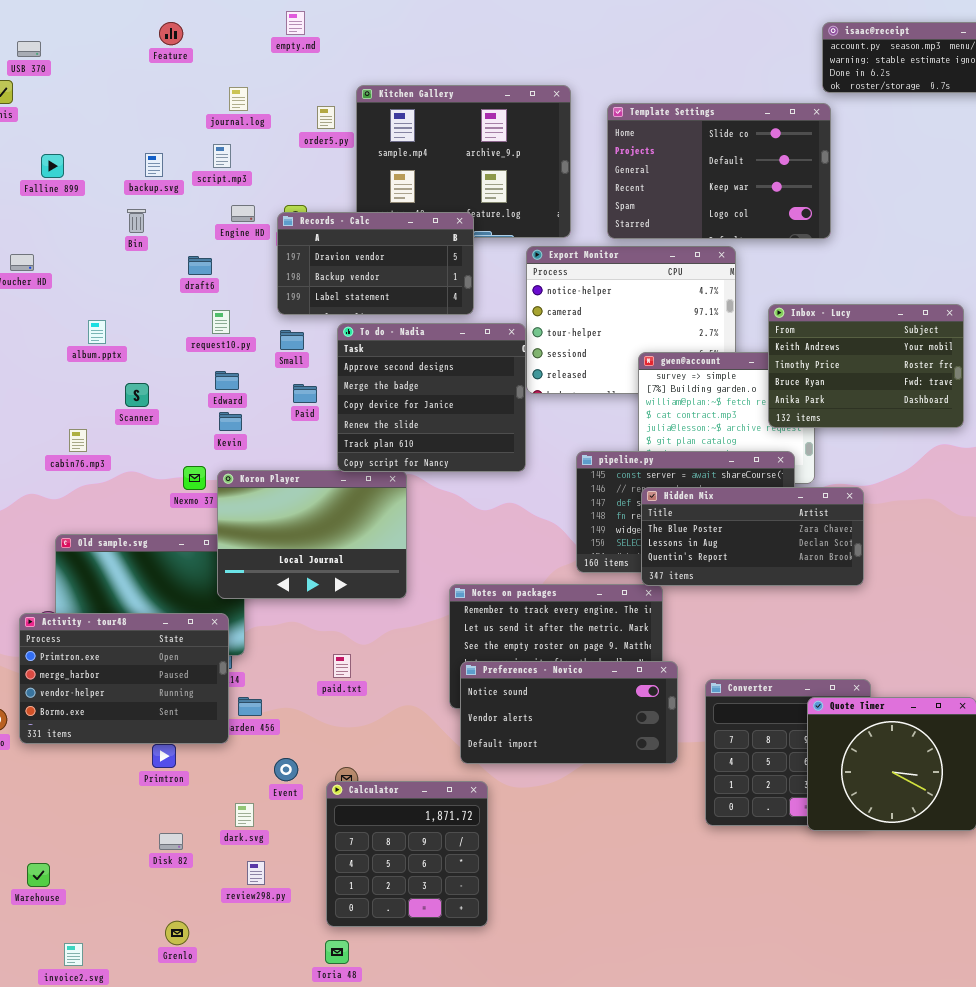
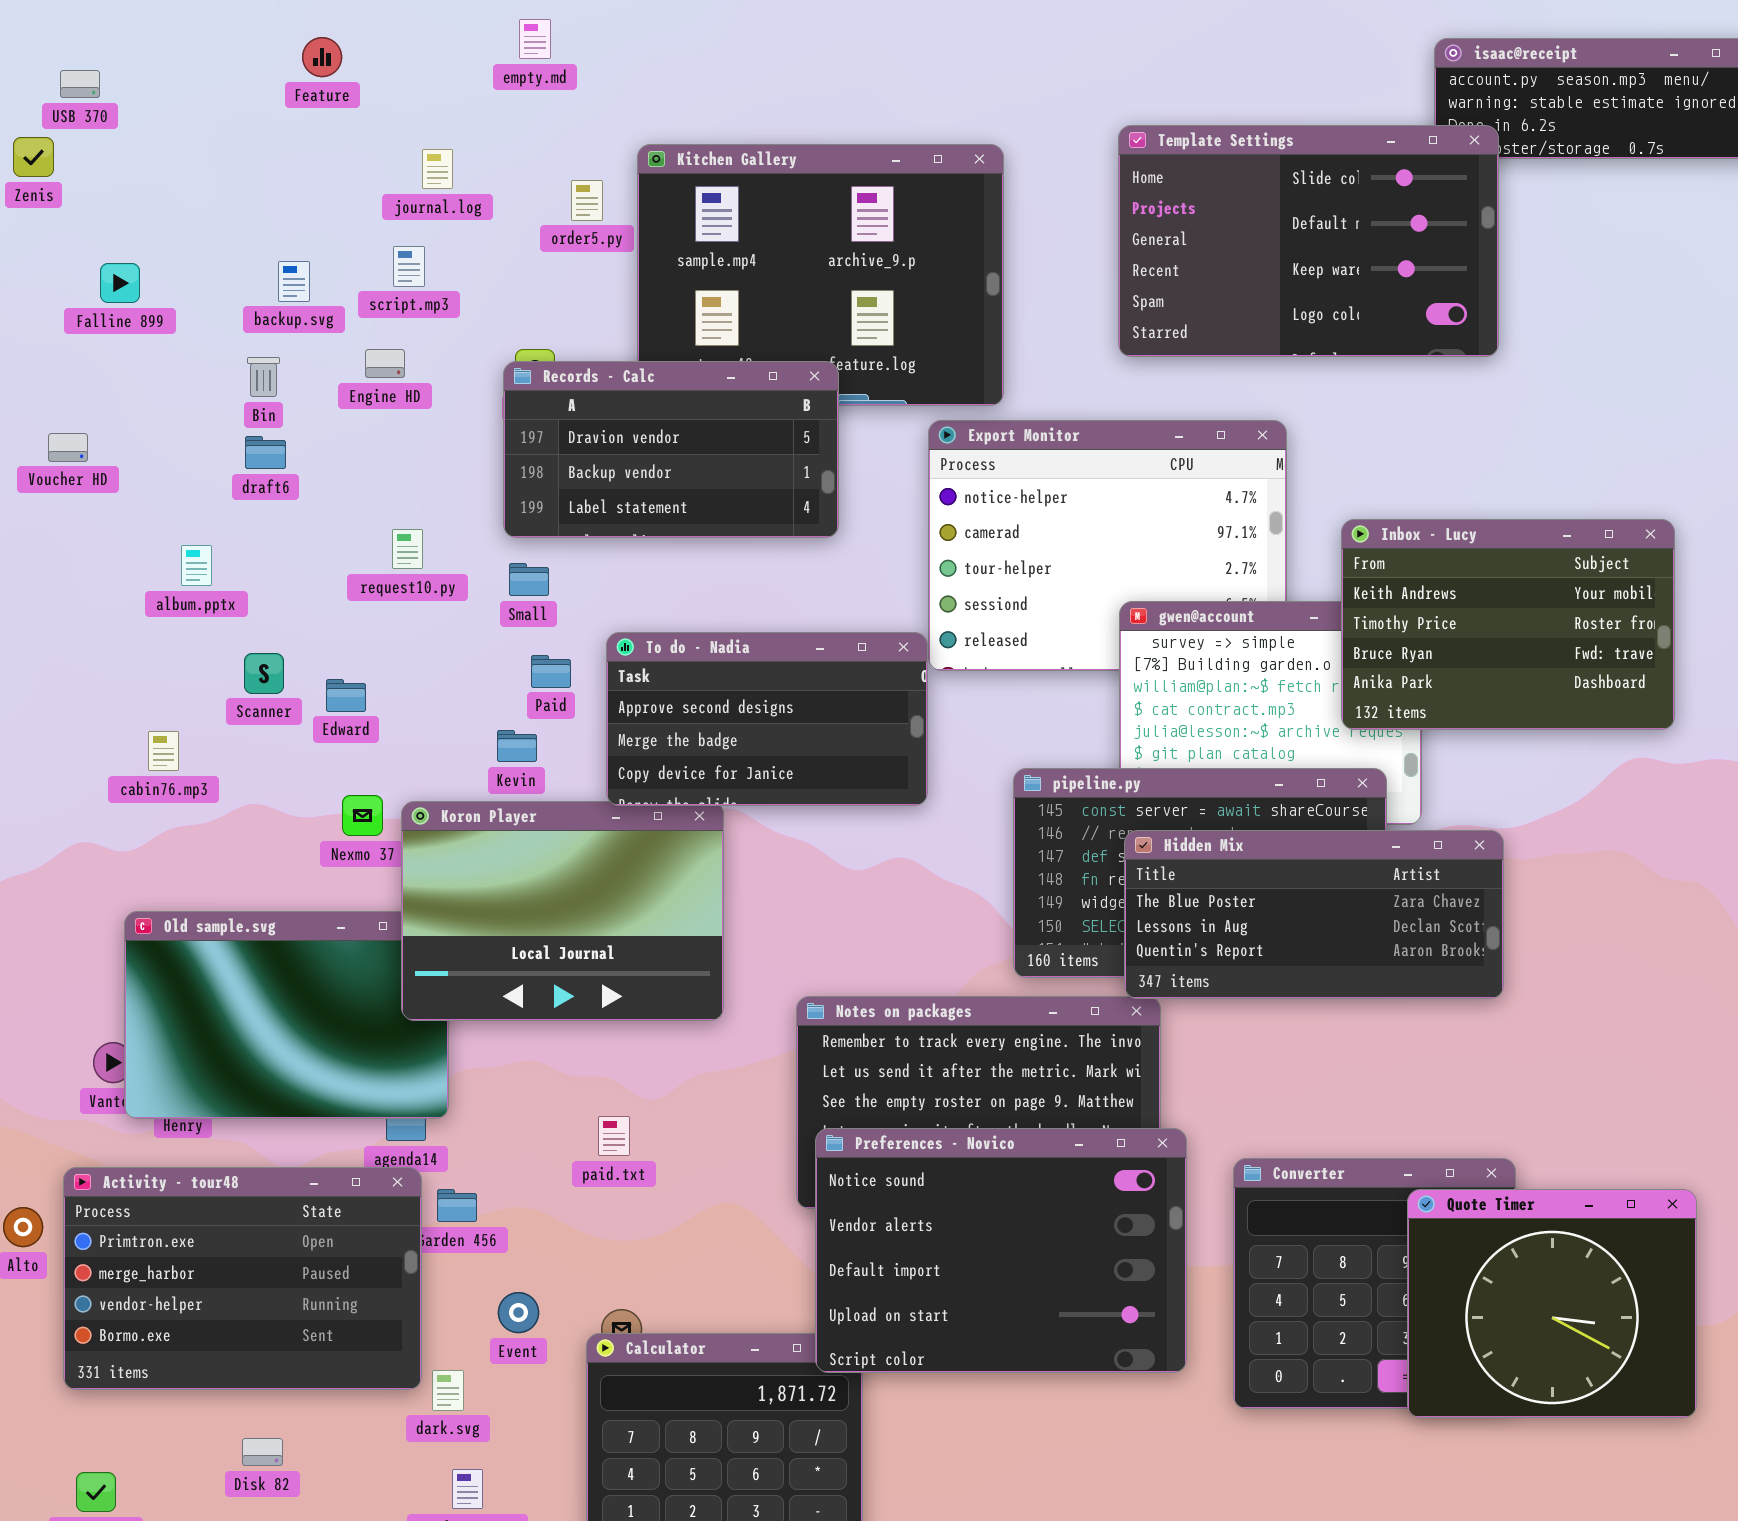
Template Settings: [607,103,831,239] -> [1118,125,1499,357], moved
Engine HD: [231,205,255,222] -> [365,349,405,378], moved
draft6: [188,256,212,275] -> [245,436,286,469], moved
To do - Nadia: [337,323,526,472] -> [606,632,928,806], resized
Edward: [215,371,239,390] -> [326,679,366,712], moved
Kevin: [219,412,242,431] -> [497,730,537,762], moved
Activity - tour48: [19,613,229,744] -> [63,1167,422,1390], moved
Preferences - Novico: [460,661,678,764] -> [815,1128,1187,1373], resized
Disk 82: [159,833,183,850] -> [242,1438,283,1466], moved

